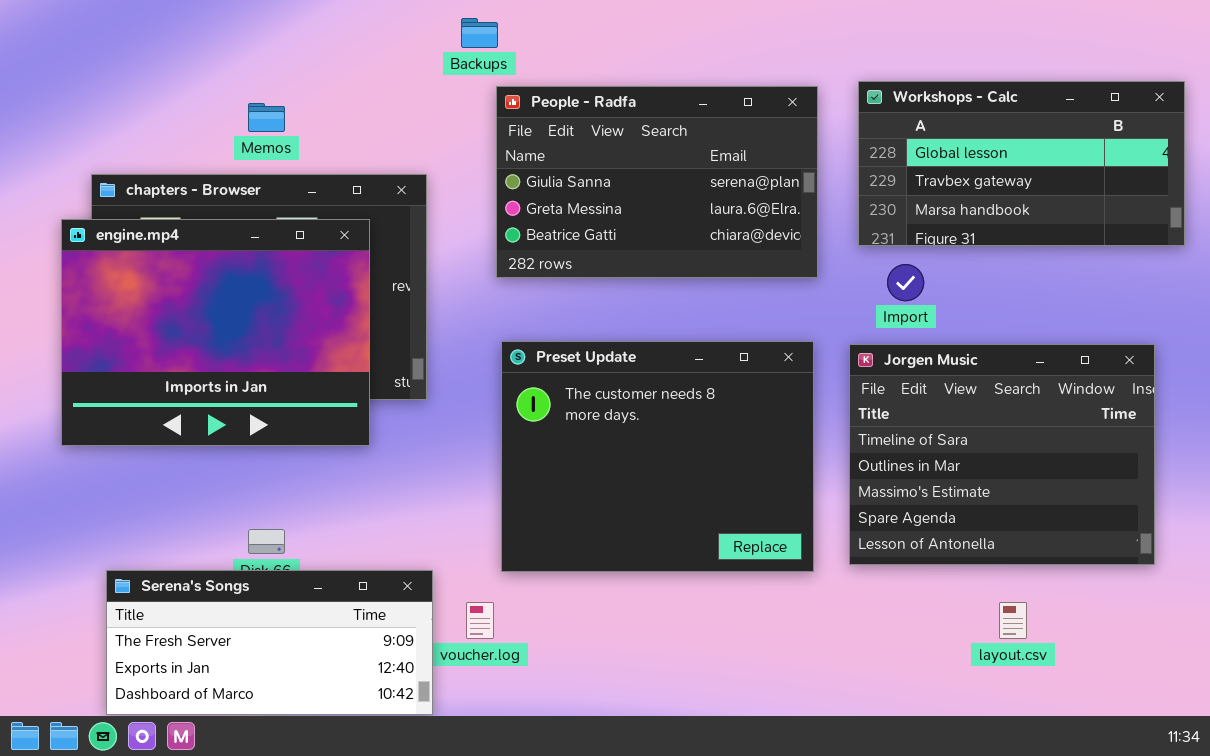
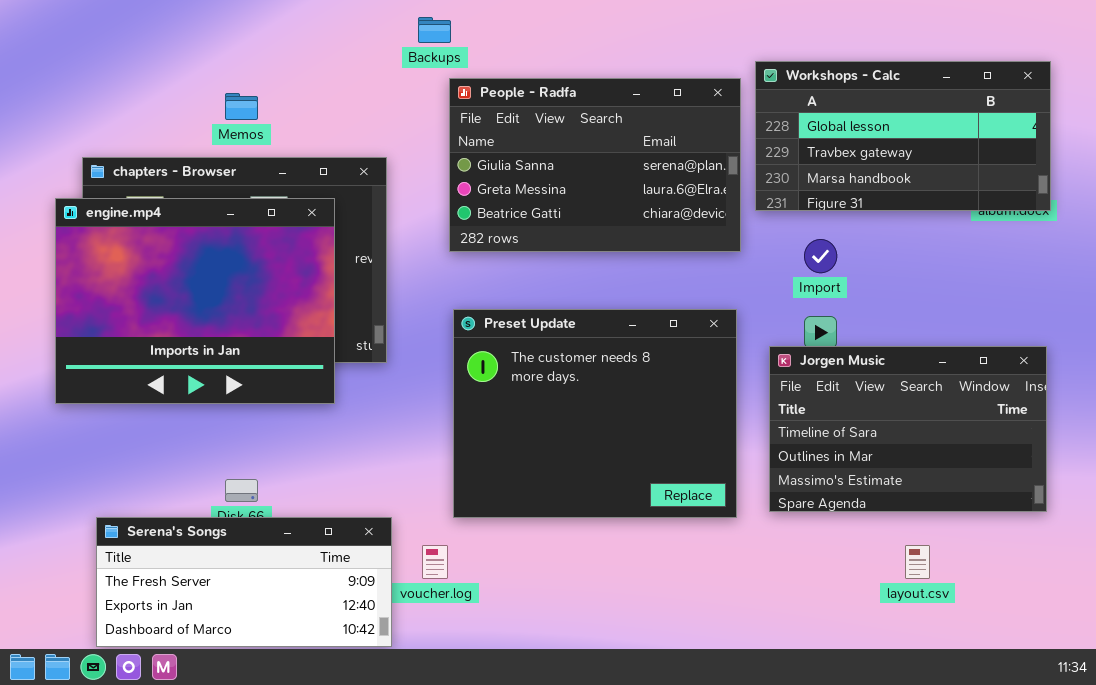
Workshops - Calc: [858,81,1185,246] -> [755,61,1051,211], moved
Jorgen Music: [849,344,1155,565] -> [769,346,1047,512], resized

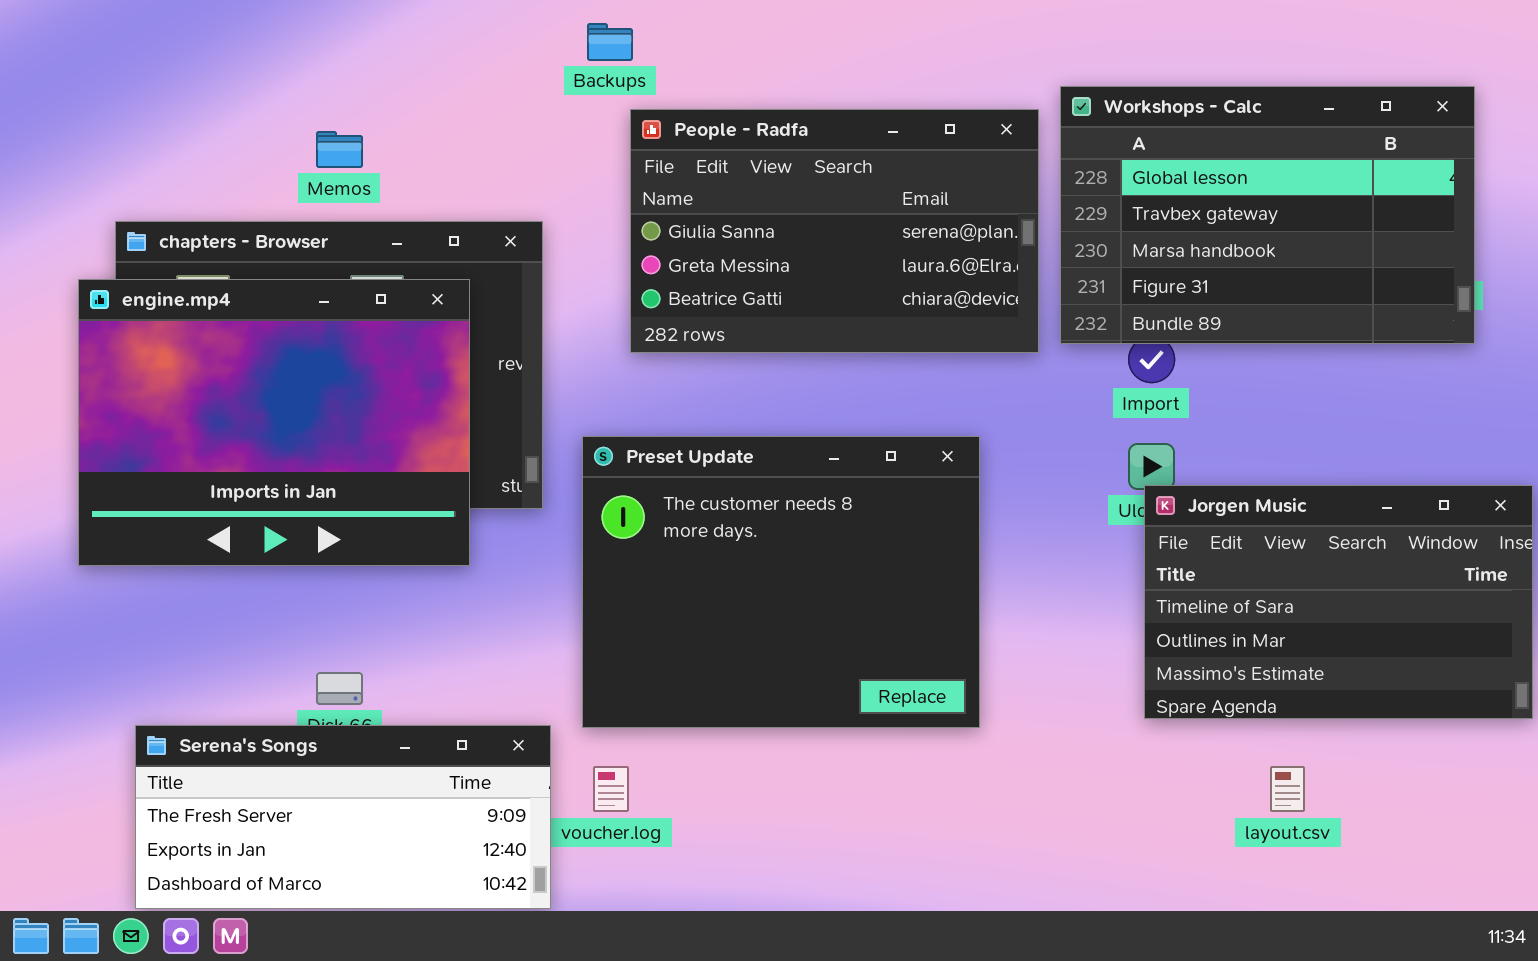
Workshops - Calc: [755,61,1051,211] -> [1060,86,1475,344], resized
Preset Update: [453,309,737,518] -> [582,436,980,728], moved
Jorgen Music: [769,346,1047,512] -> [1144,485,1533,719], moved

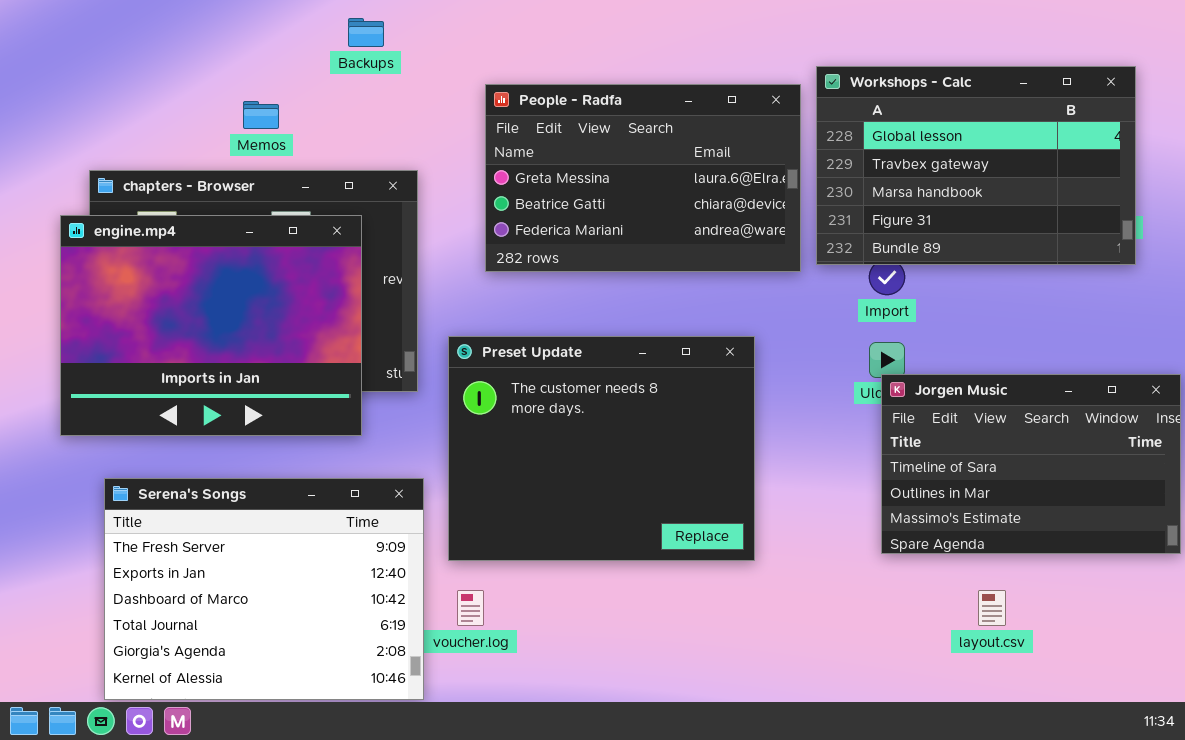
Backups: [587,23,633,61] -> [348,18,384,47], moved
People - Radfa: [630,109,1039,353] -> [485,84,801,272], scrolled down 1 row
Serena's Songs: [135,725,551,909] -> [104,478,424,700], resized

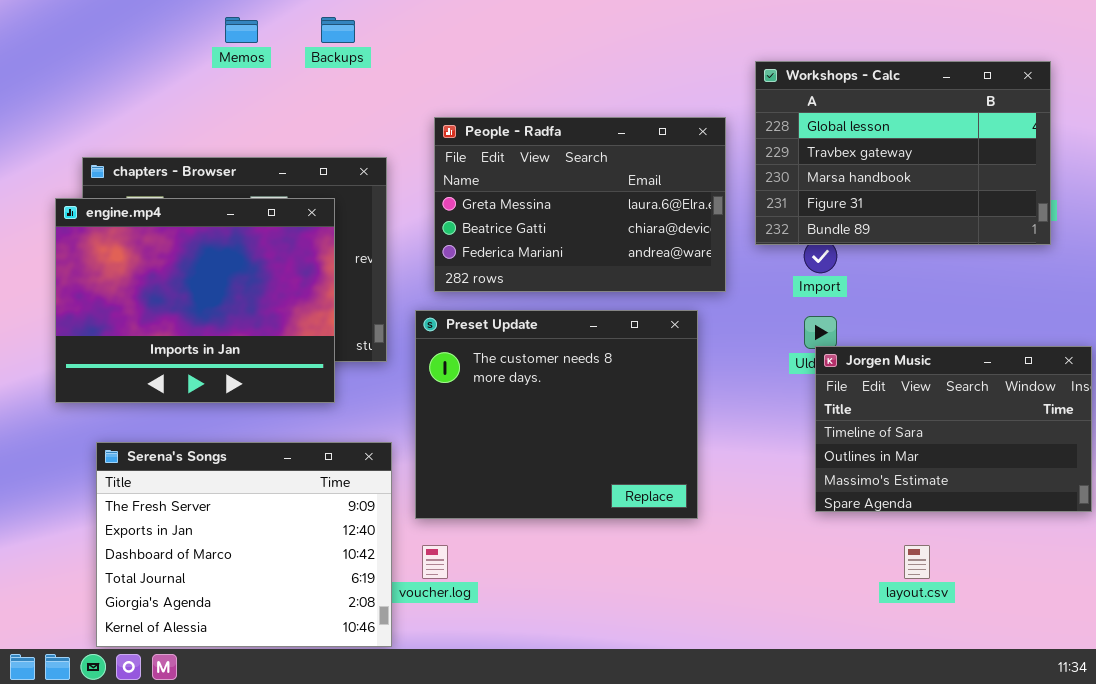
People - Radfa: [485,84,801,272] -> [434,117,726,292], moved
Memos: [243,101,279,129] -> [225,17,258,43], moved

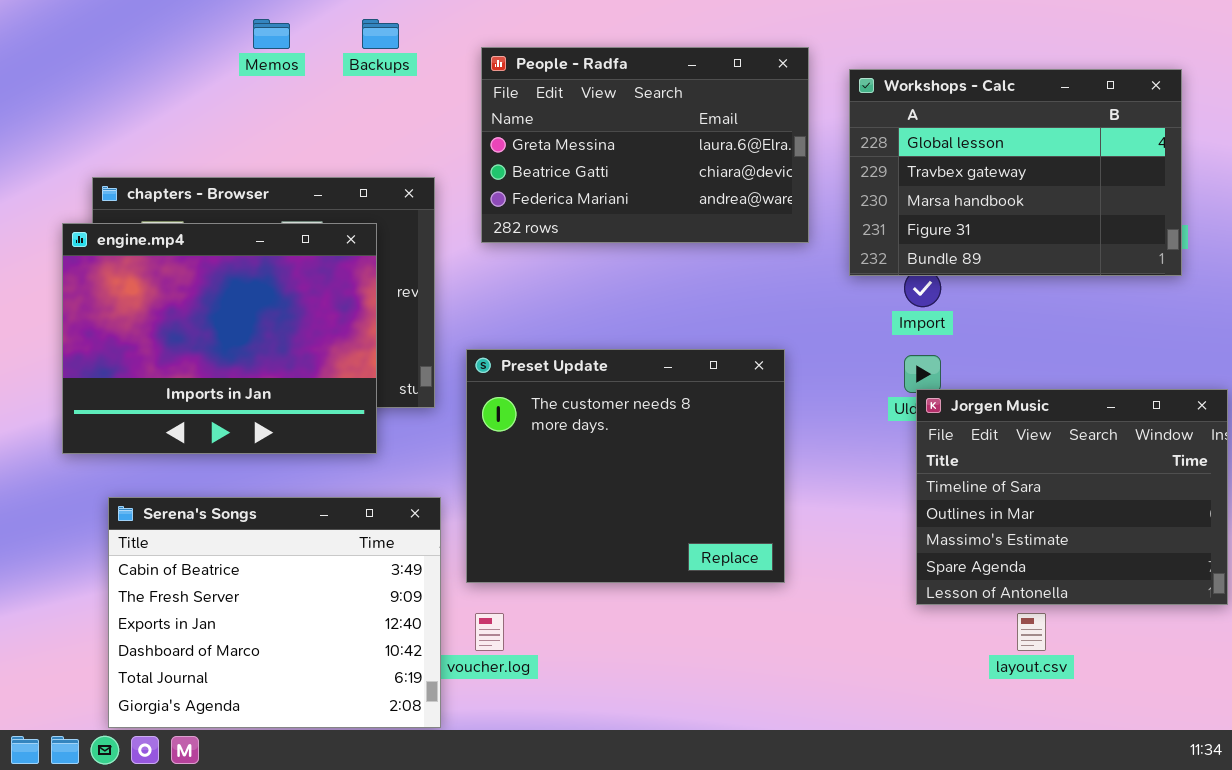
People - Radfa: [434,117,726,292] -> [481,47,809,243], moved
Jorgen Music: [815,346,1092,512] -> [916,389,1228,605], resized
Serena's Songs: [96,442,392,647] -> [108,497,441,728], scrolled up 1 row

